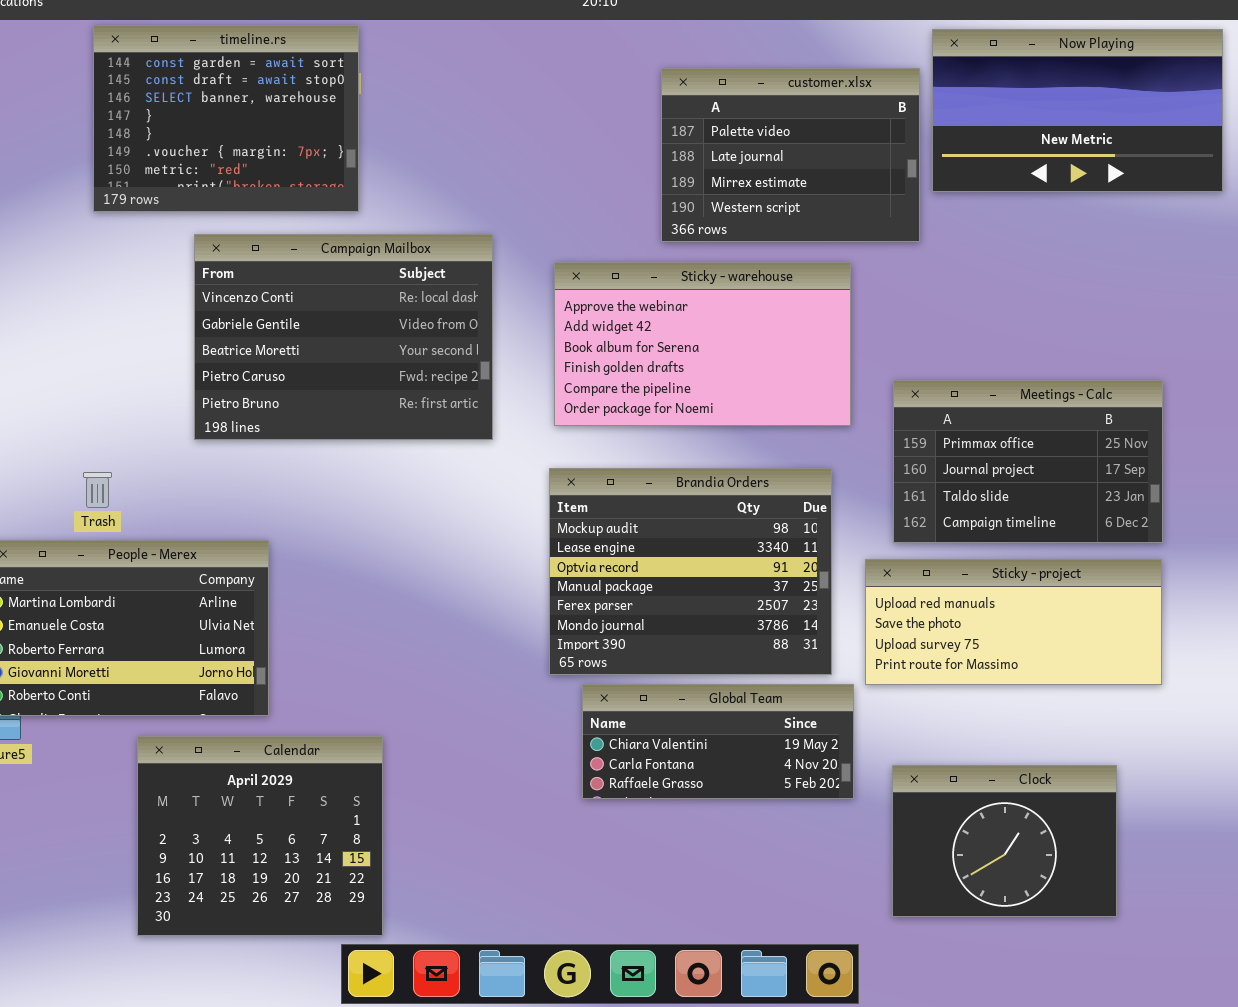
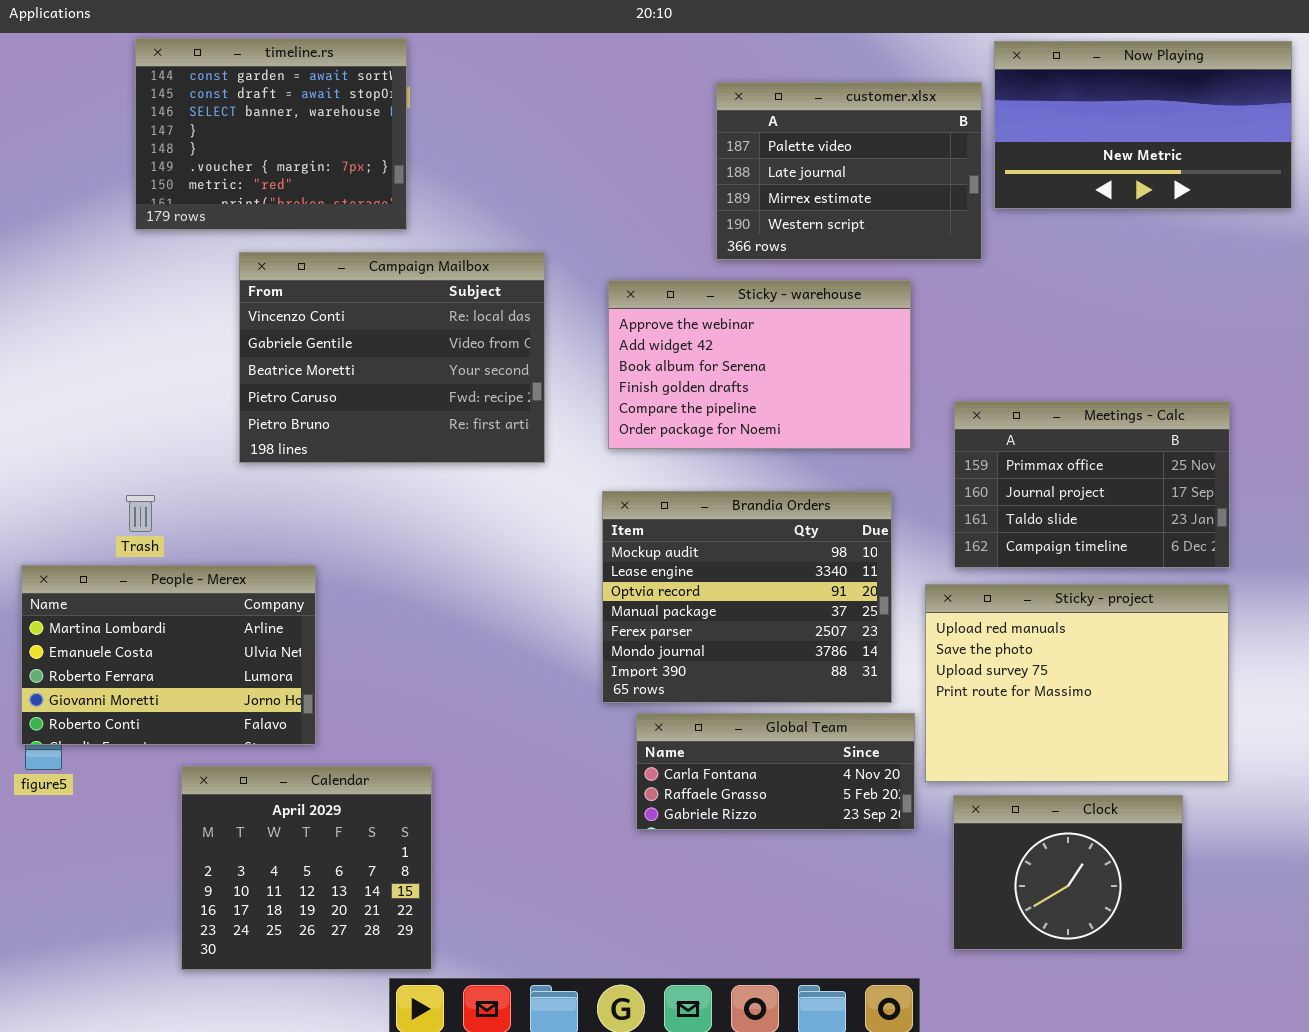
Sticky - project: [865,559,1162,685] -> [925,584,1229,782], resized
Global Team: [582,684,854,799] -> [636,713,915,830], scrolled down 1 row

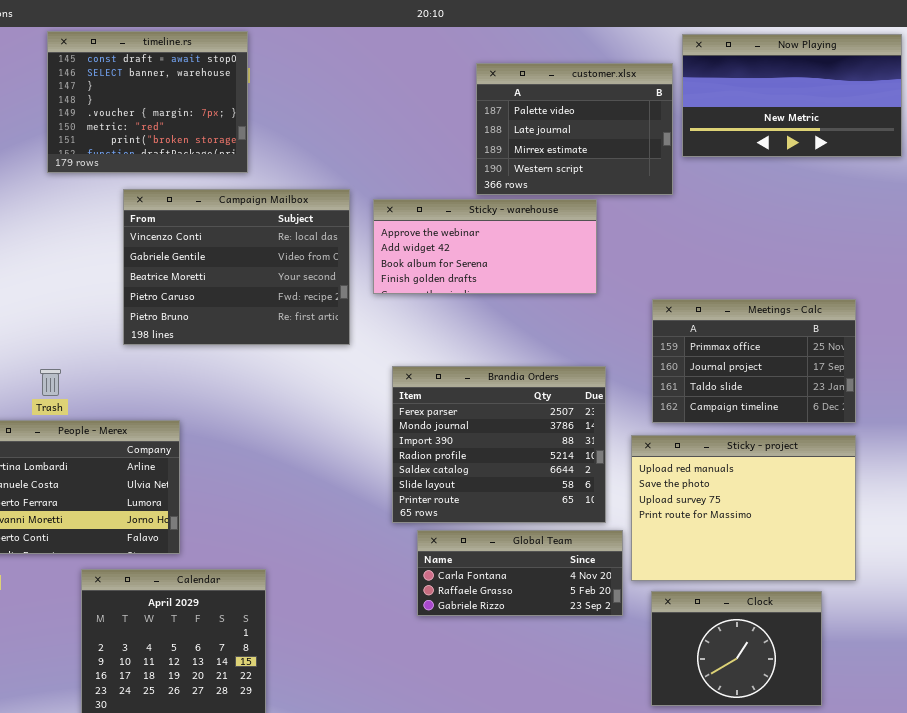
timeline.rs: [135,38,407,230] -> [47,31,248,173], scrolled down 1 row
Sticky - warehouse: [608,280,911,449] -> [373,199,597,294], moved, resized
Brandia Orders: [602,491,892,703] -> [392,366,606,523], scrolled down 4 rows

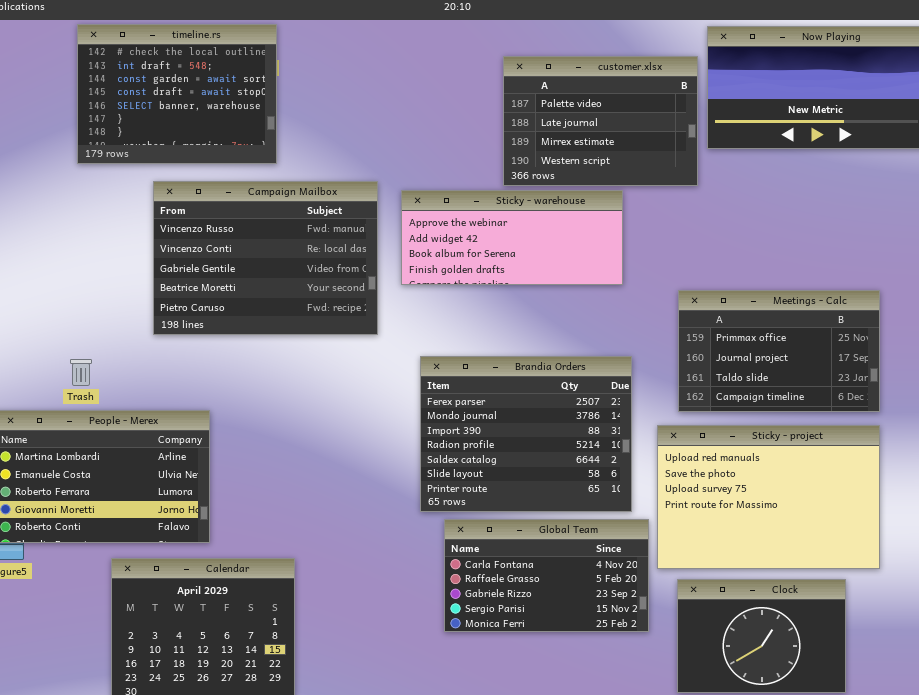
timeline.rs: [47,31,248,173] -> [77,24,277,164], scrolled up 3 rows
Campaign Mailbox: [123,189,350,345] -> [153,181,378,335], scrolled up 1 row
Global Team: [417,530,623,616] -> [444,519,649,632], resized

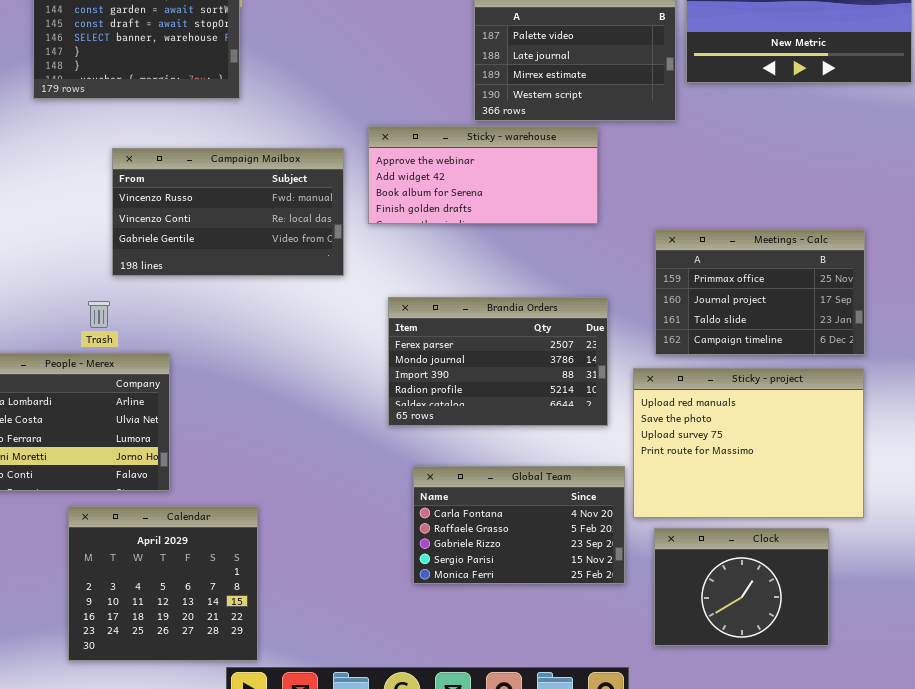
Campaign Mailbox: [153,181,378,335] -> [112,148,344,276], resized
Brandia Orders: [420,356,632,512] -> [388,297,608,426], resized
Trash: [70,359,92,386] -> [88,301,110,328], moved

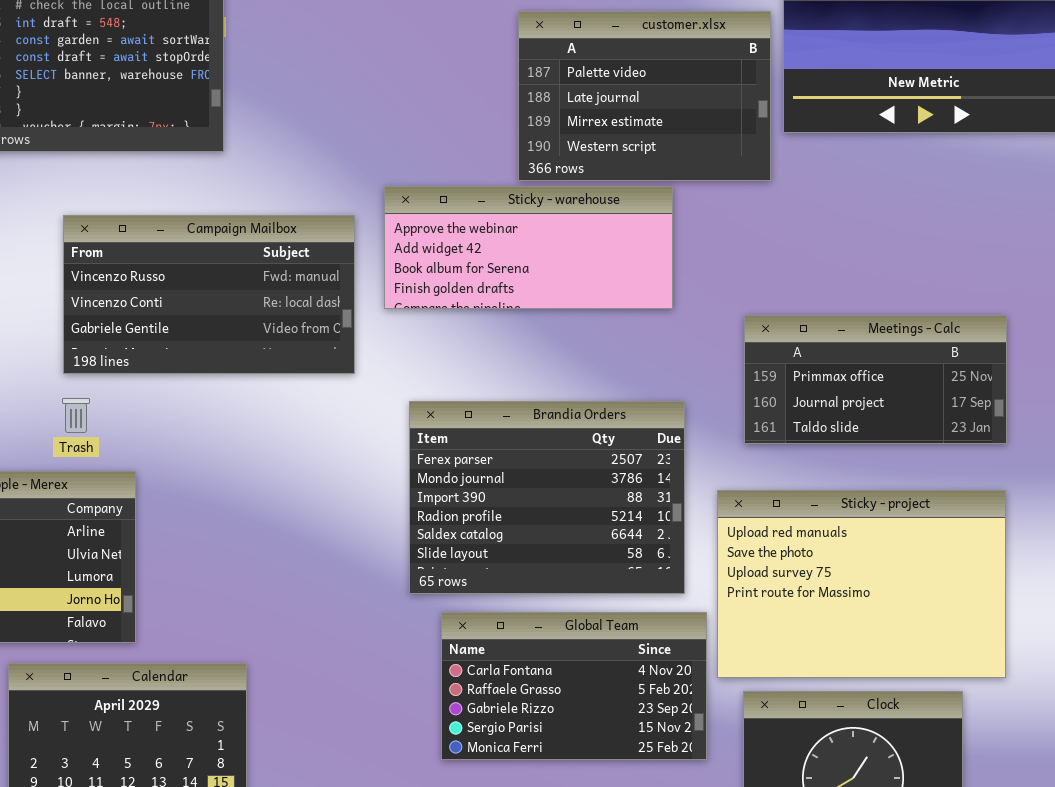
Meetings - Calc: [655,229,865,355] -> [744,315,1007,444], resized
Brandia Orders: [388,297,608,426] -> [409,401,685,594], resized
Trash: [88,301,110,328] -> [62,398,90,433], moved

